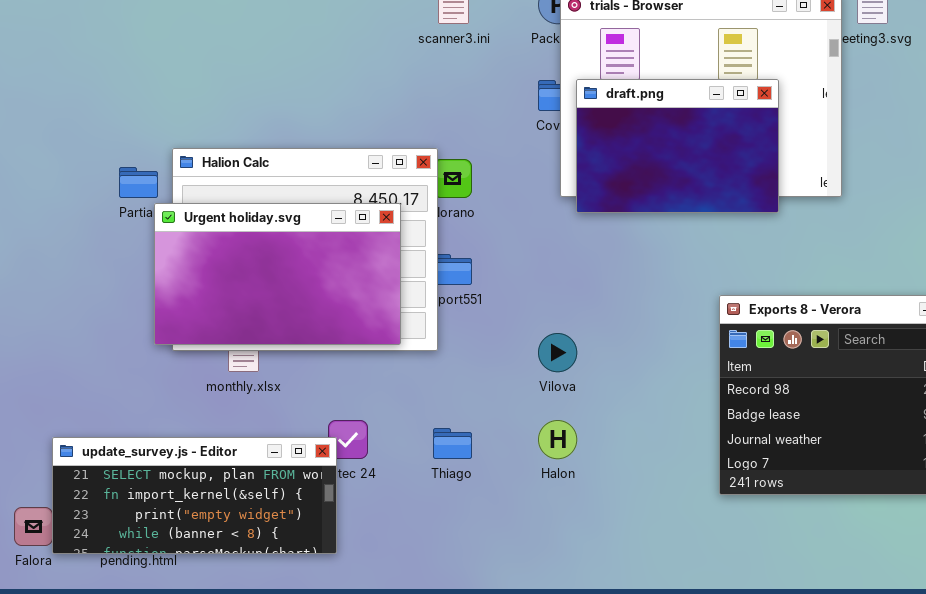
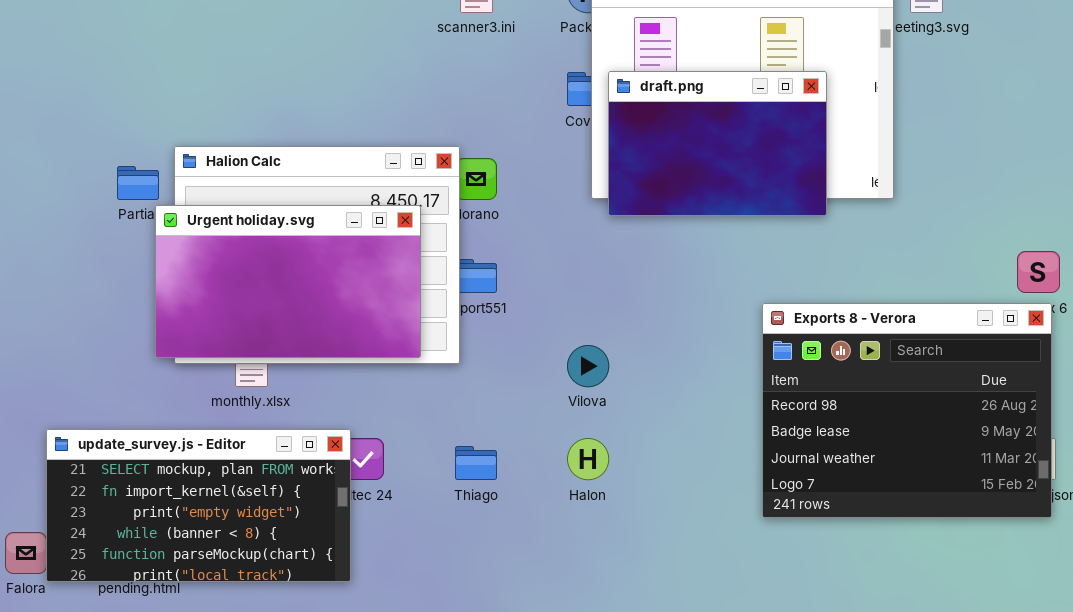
update_survey.js - Editor: [52,437,337,554] -> [46,429,351,582], resized

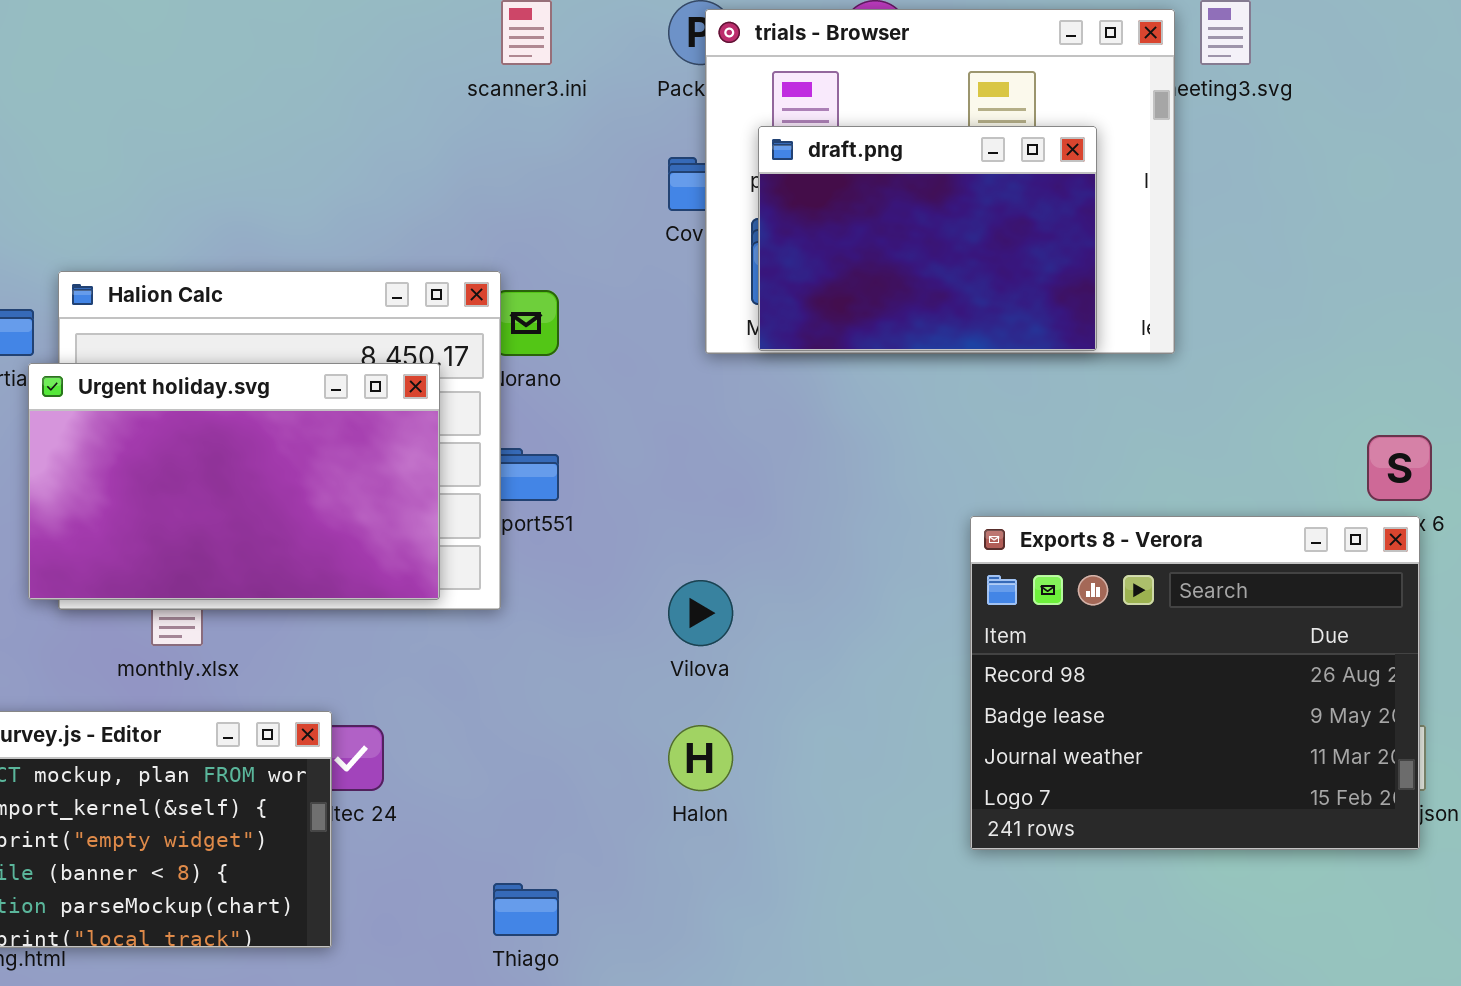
draft.png: [608,71,827,216] -> [758,126,1097,351], moved
Thiago: [455,446,497,480] -> [493,883,559,936], moved

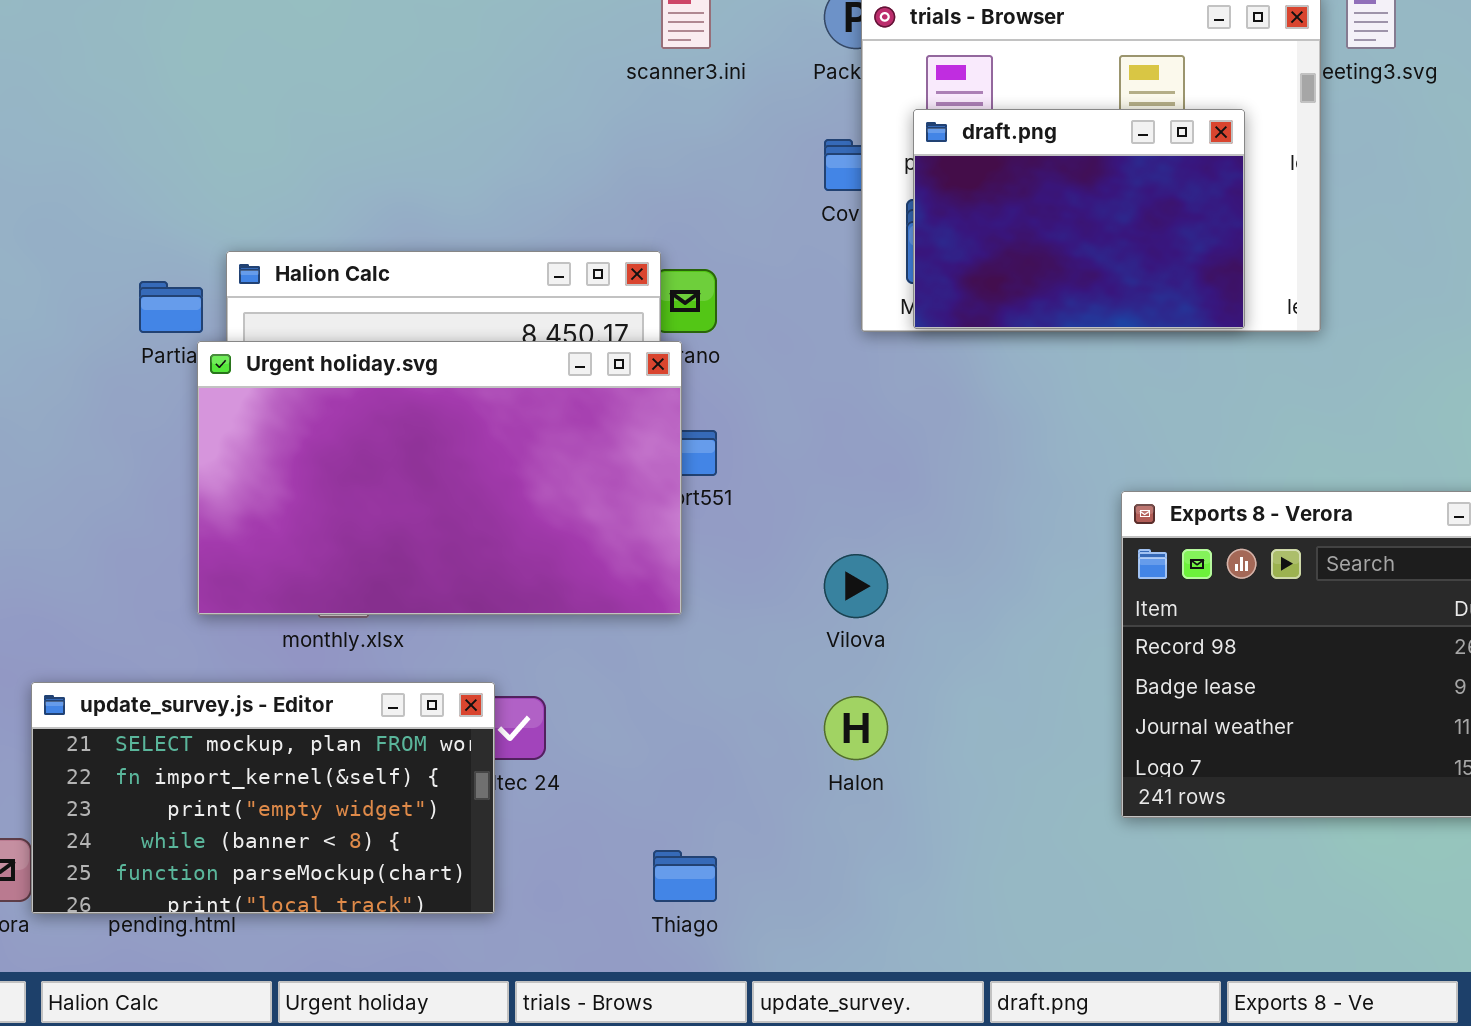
Urgent holiday.svg: [28,363,440,600] -> [197,341,682,615], resized

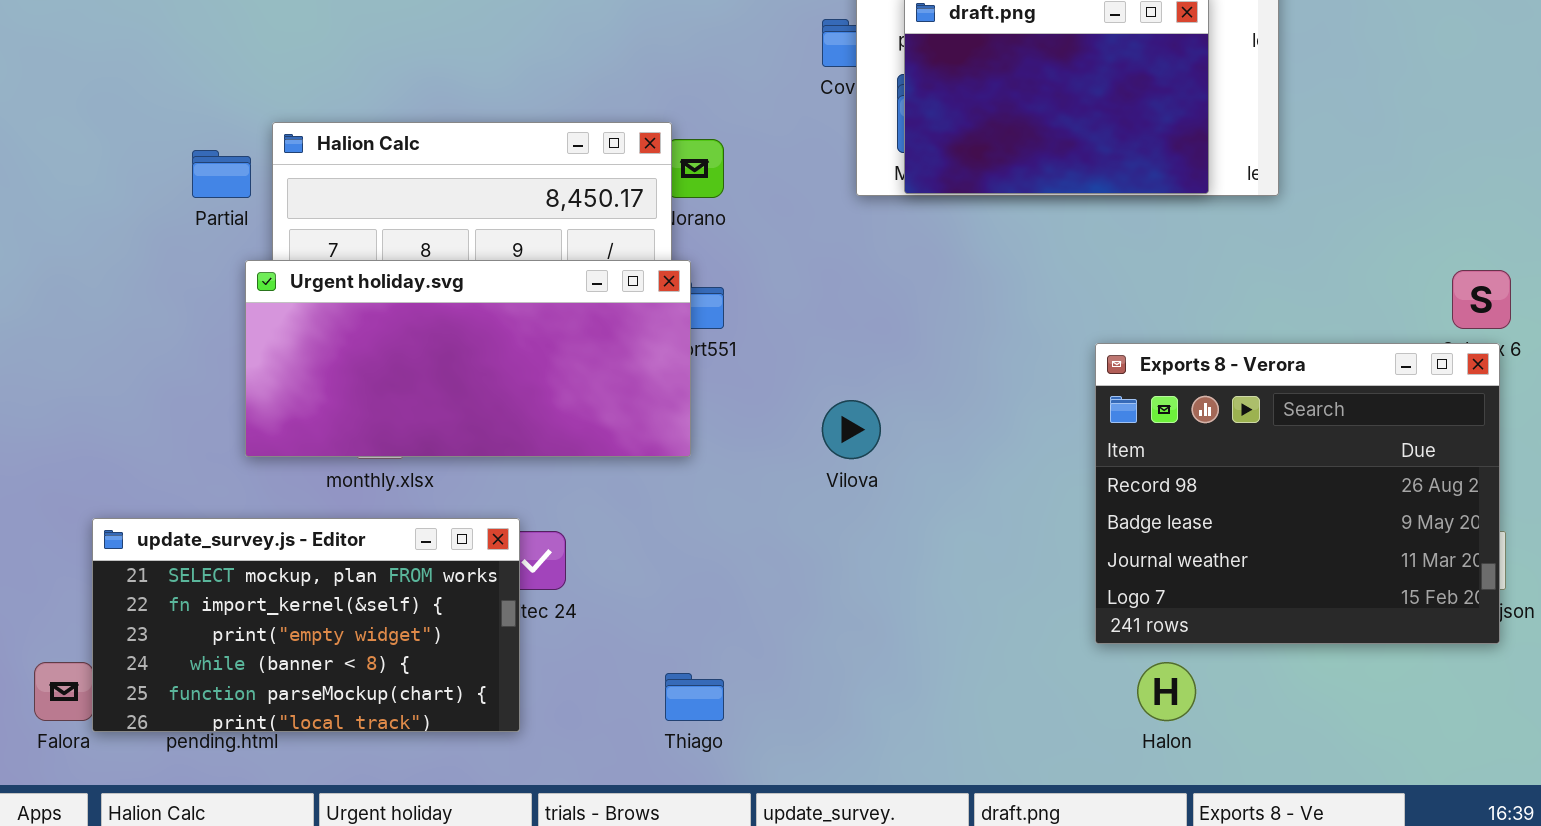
Urgent holiday.svg: [197,341,682,615] -> [245,260,691,457], resized
Halon: [824,696,888,760] -> [1137,662,1196,721], moved

